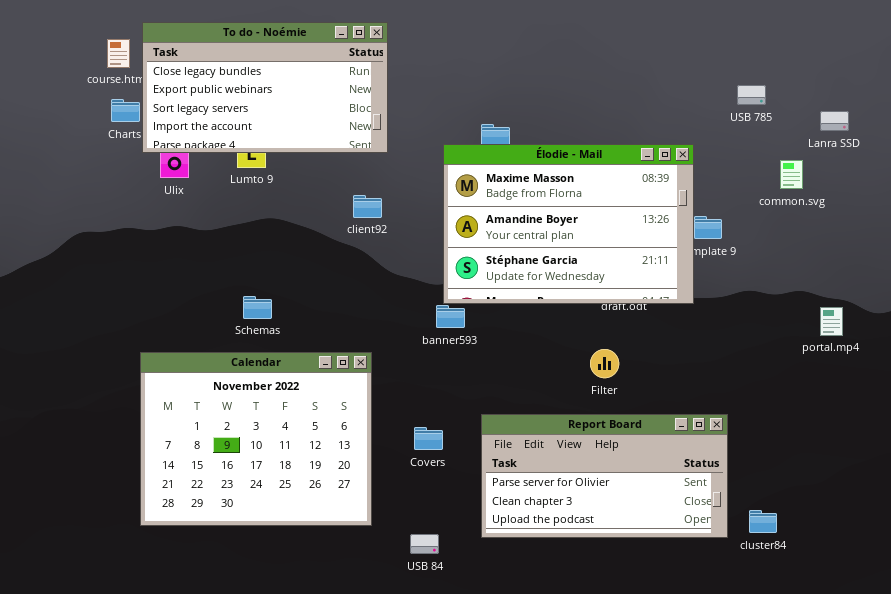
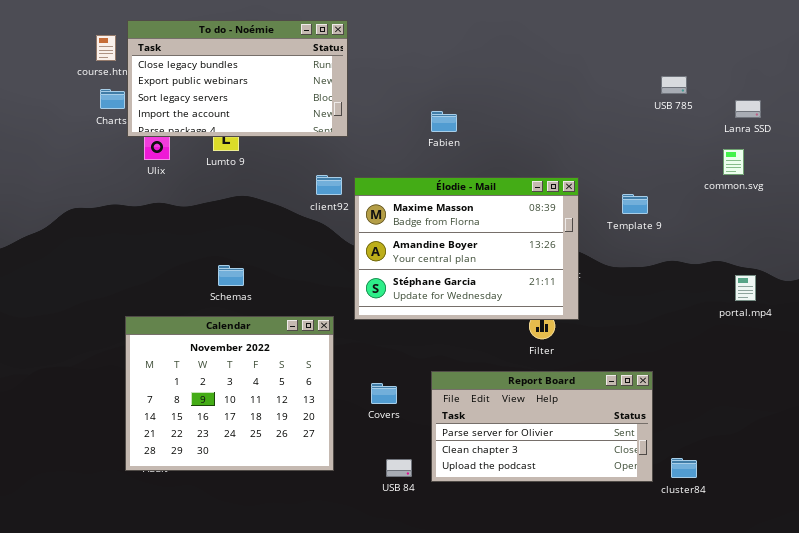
Élodie - Mail: [443,144,694,304] -> [354,177,579,320], moved
common.svg: [780,160,803,189] -> [723,149,744,175], moved
USB 84: [410,534,439,554] -> [386,459,412,477], moved

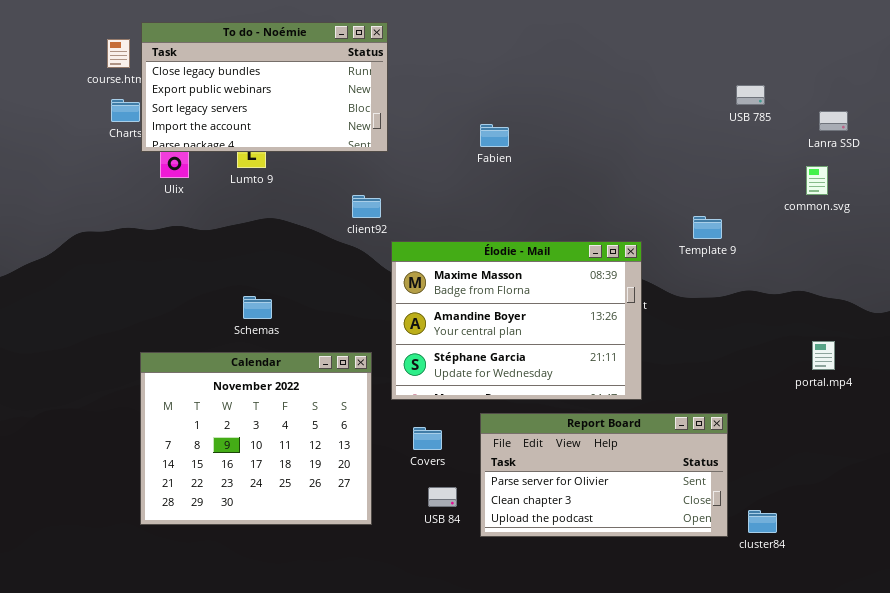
Élodie - Mail: [354,177,579,320] -> [391,241,642,400], moved
portal.mp4: [735,275,756,301] -> [812,341,835,370], moved
USB 84: [386,459,412,477] -> [428,487,457,507], moved

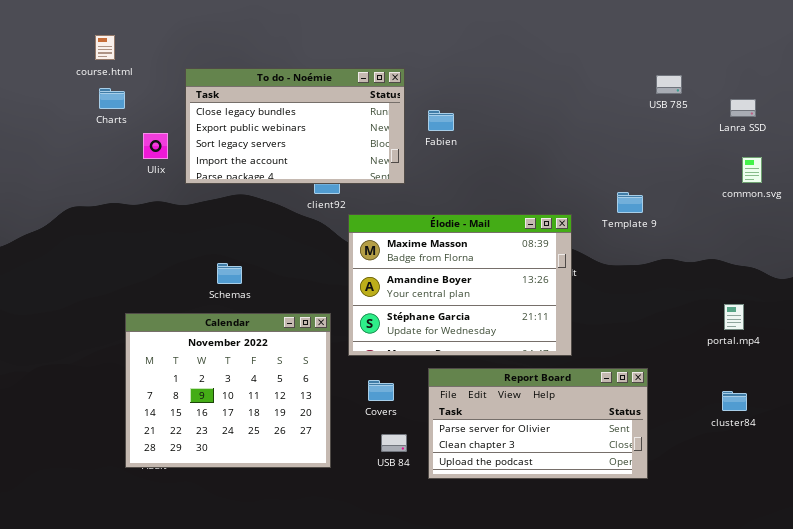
To do - Noémie: [141,22,388,152] -> [185,68,405,184], moved
common.svg: [806,166,828,195] -> [742,157,762,183], moved
cluster84: [748,510,777,533] -> [722,391,747,411], moved

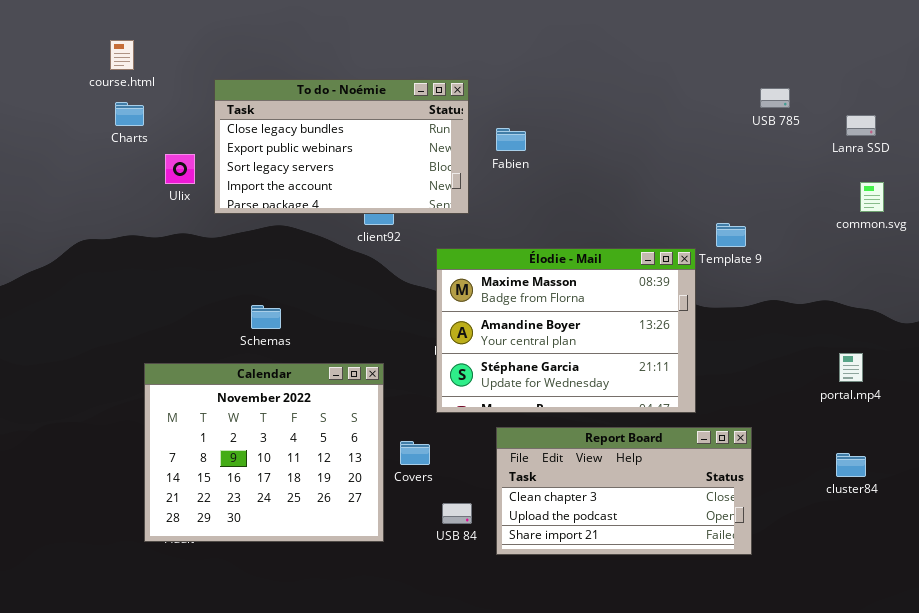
Élodie - Mail: [348,214,572,356] -> [436,248,696,413], moved
Report Board: [428,368,648,479] -> [496,427,752,555], scrolled down 1 row
Covers: [368,380,394,401] -> [400,441,430,465], moved

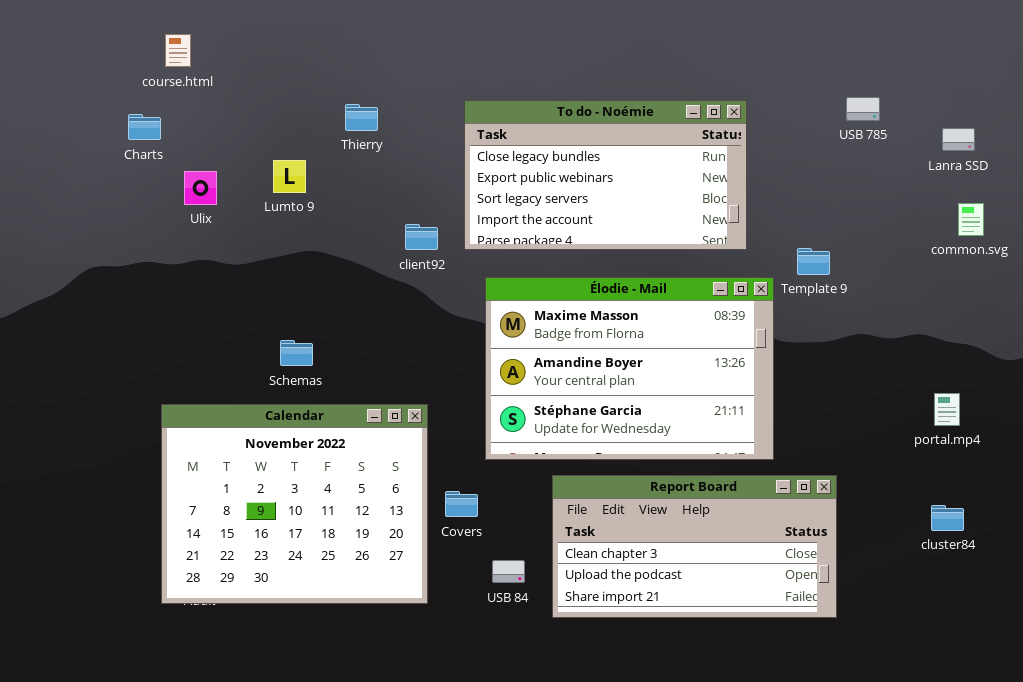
course.html: [110,40,134,70] -> [165,34,191,67], moved
To do - Noémie: [214,79,469,214] -> [464,100,747,250], moved

